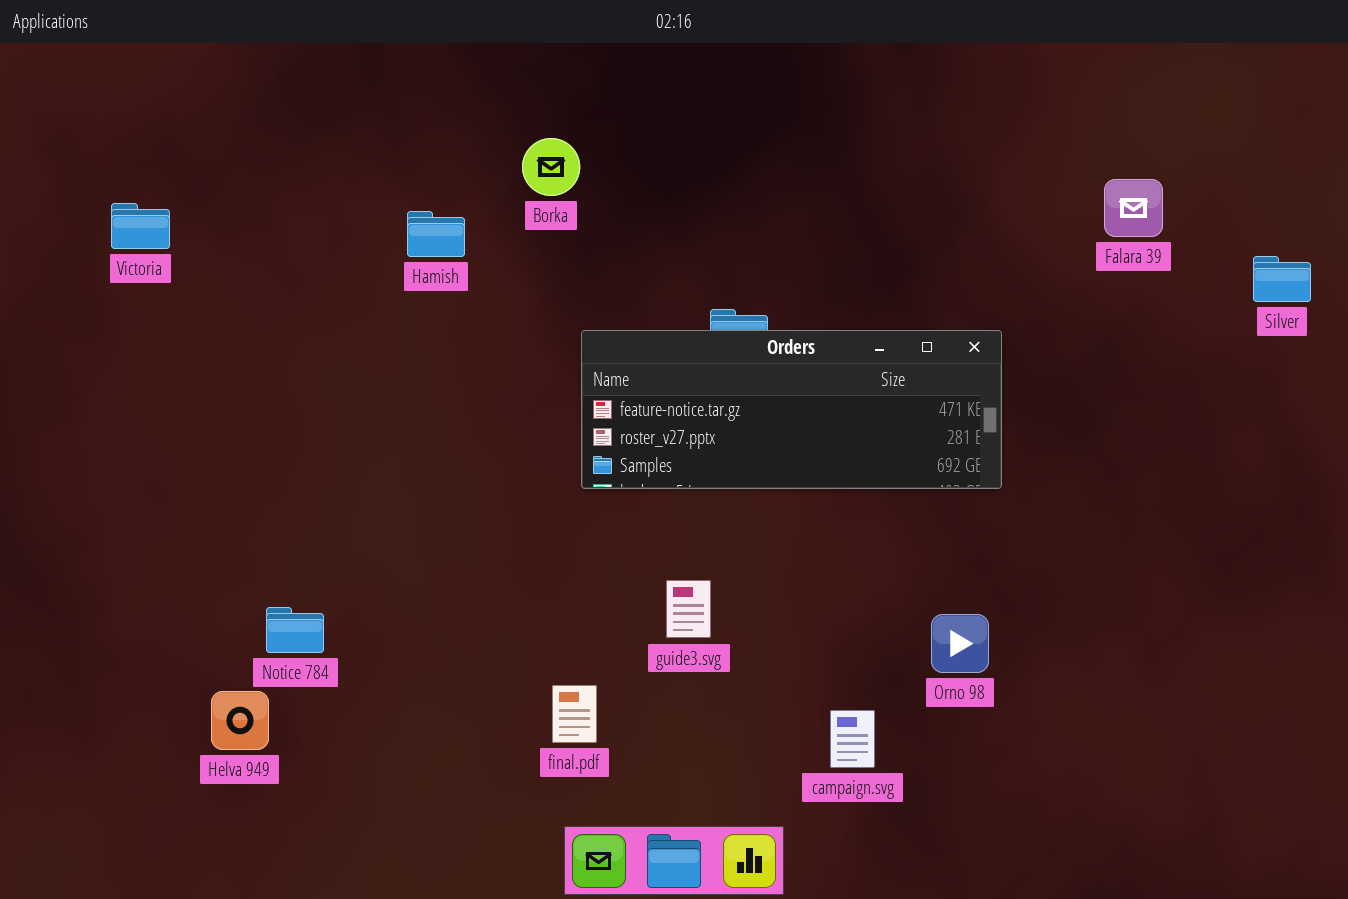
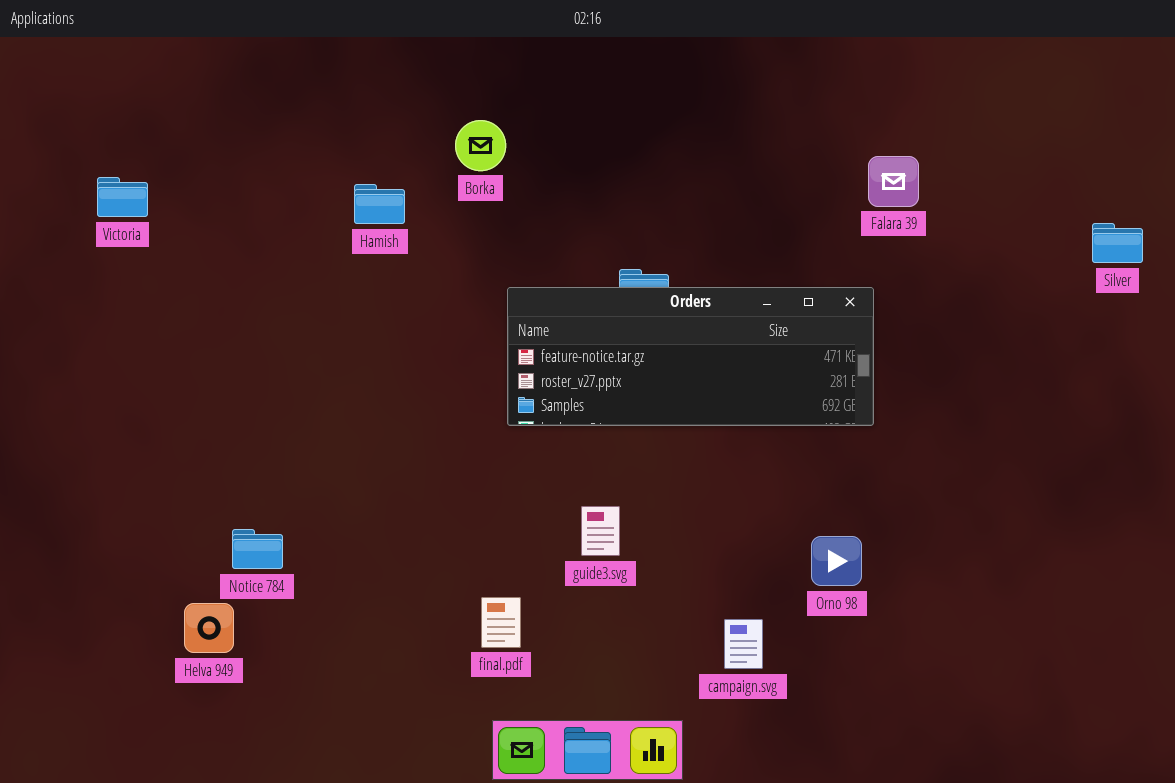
Falara 39: [1104,179,1163,237] -> [868,156,919,207], moved

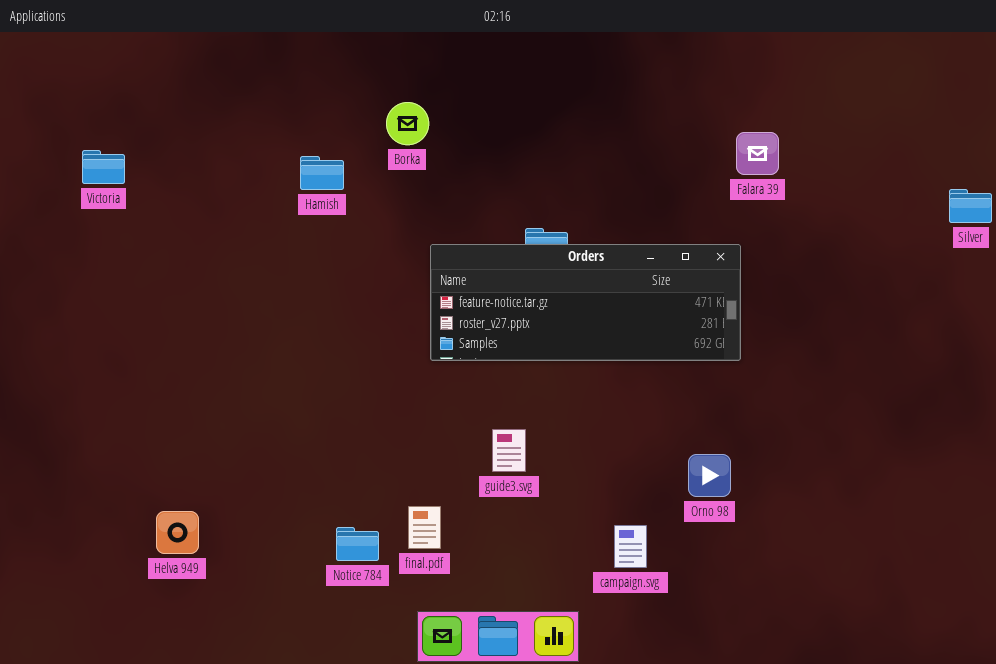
Silver: [1092,223,1143,263] -> [949,189,992,223], moved
Notice 784: [232,529,283,569] -> [336,527,379,561], moved

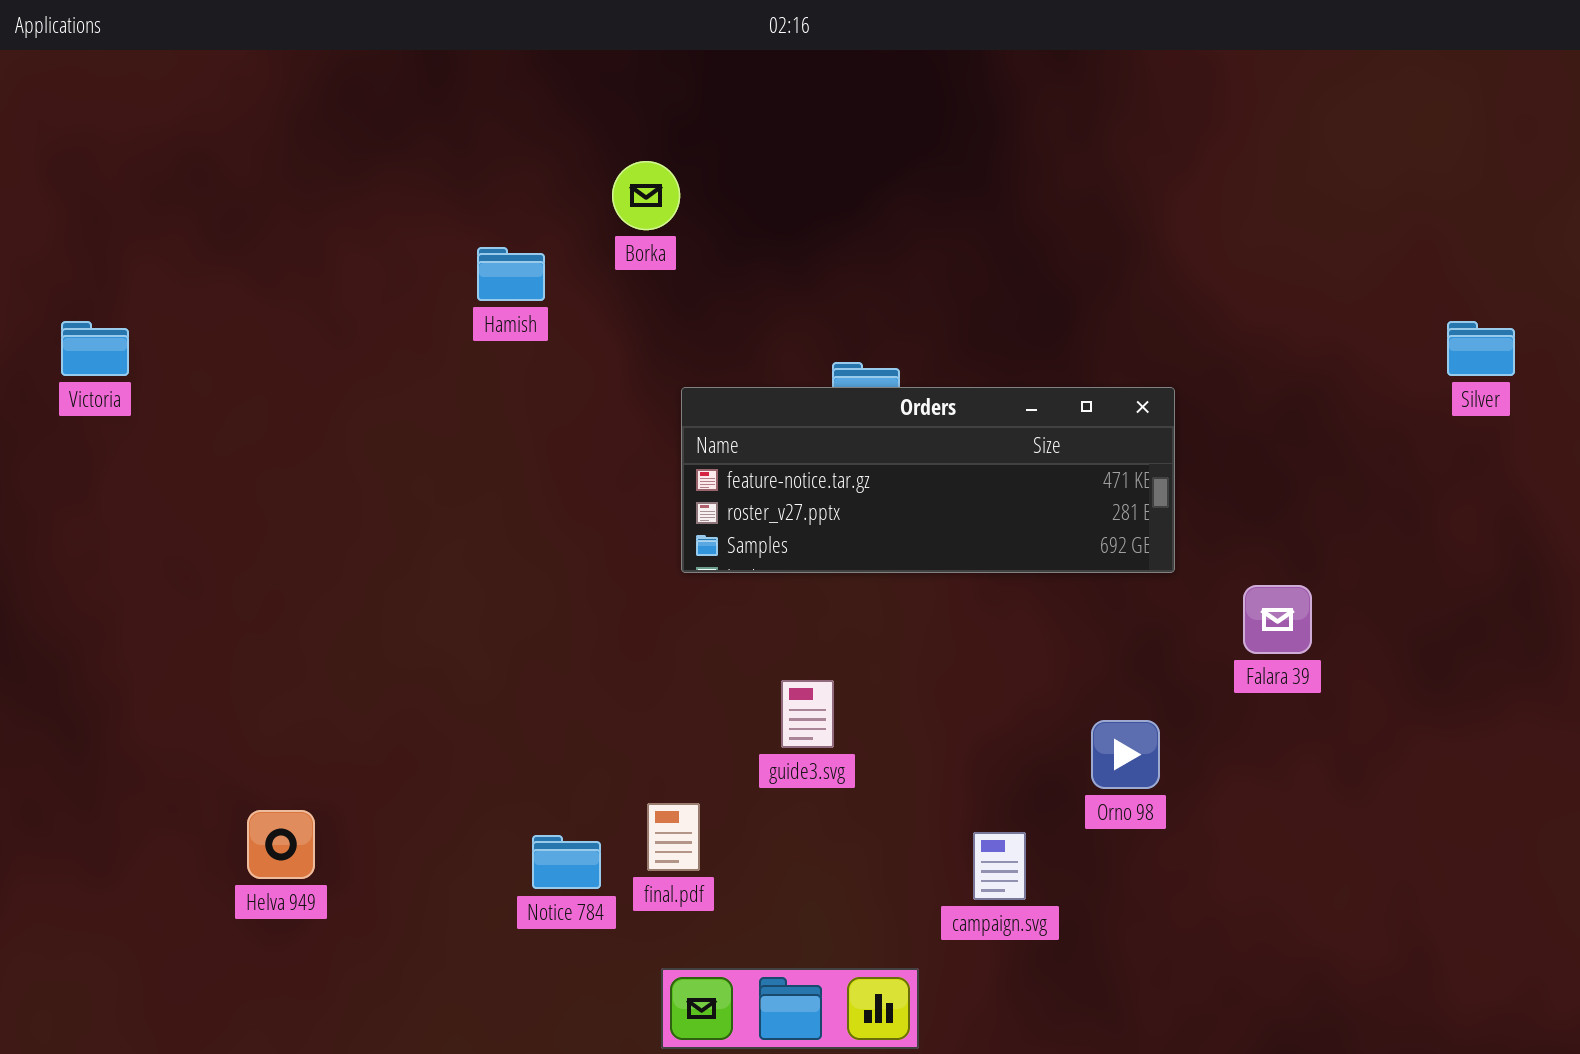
Falara 39: [736,132,779,175] -> [1243,585,1312,654], moved
Victoria: [82,150,125,184] -> [61,321,129,376], moved
Silver: [949,189,992,223] -> [1447,321,1515,376], moved

